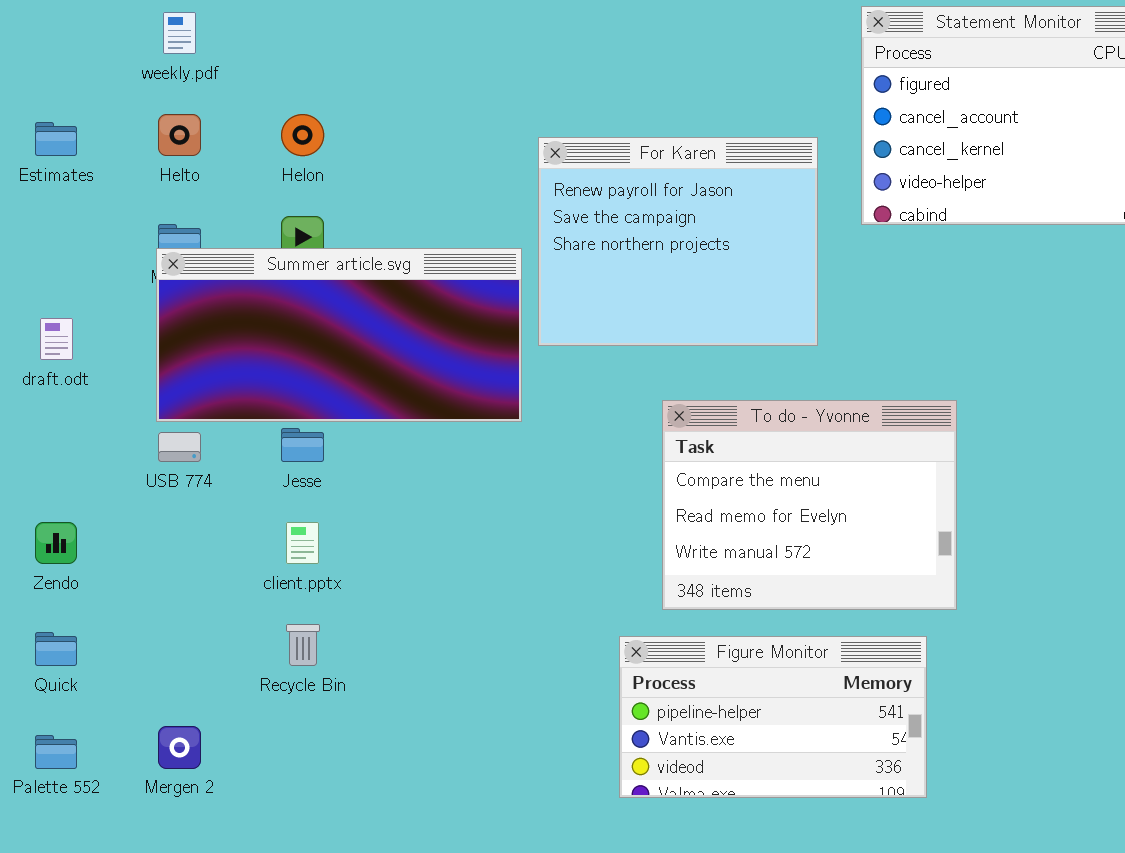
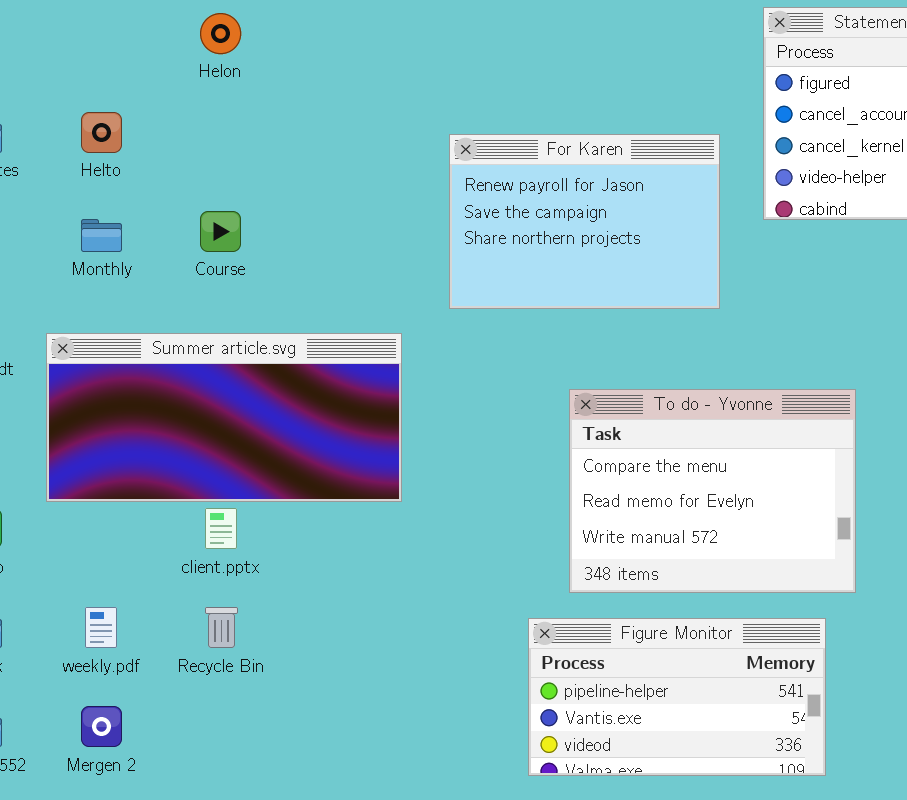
weekly.pdf: [163,12,196,54] -> [85,607,117,648], moved
Helon: [281,114,324,156] -> [200,13,241,54], moved
For Karen: [538,137,818,346] -> [449,134,720,309], resized
Summer article.svg: [156,248,522,422] -> [46,333,402,502], moved

